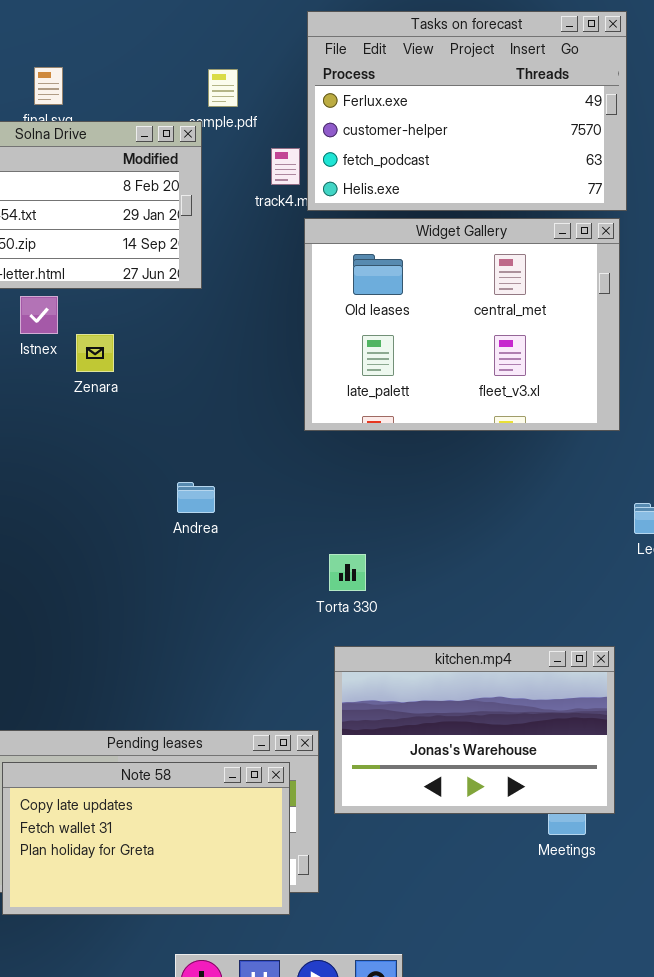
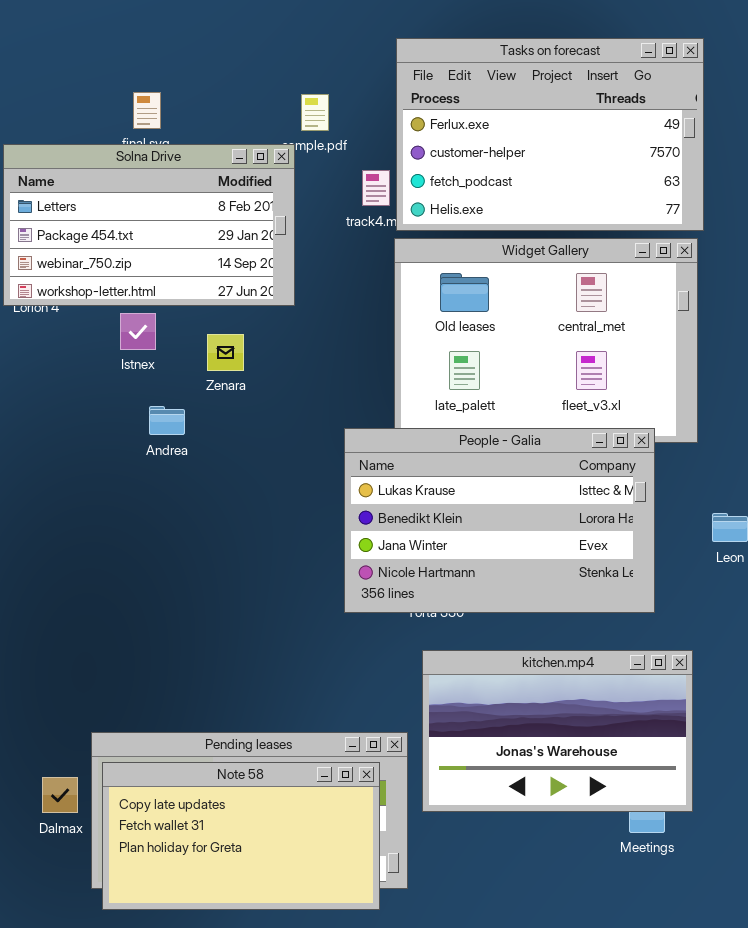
Zenara: [76,334,114,372] -> [207,334,244,371], moved
People - Galia: none -> [344,428,655,613], opened
Andrea: [177,482,215,513] -> [149,406,185,435], moved

